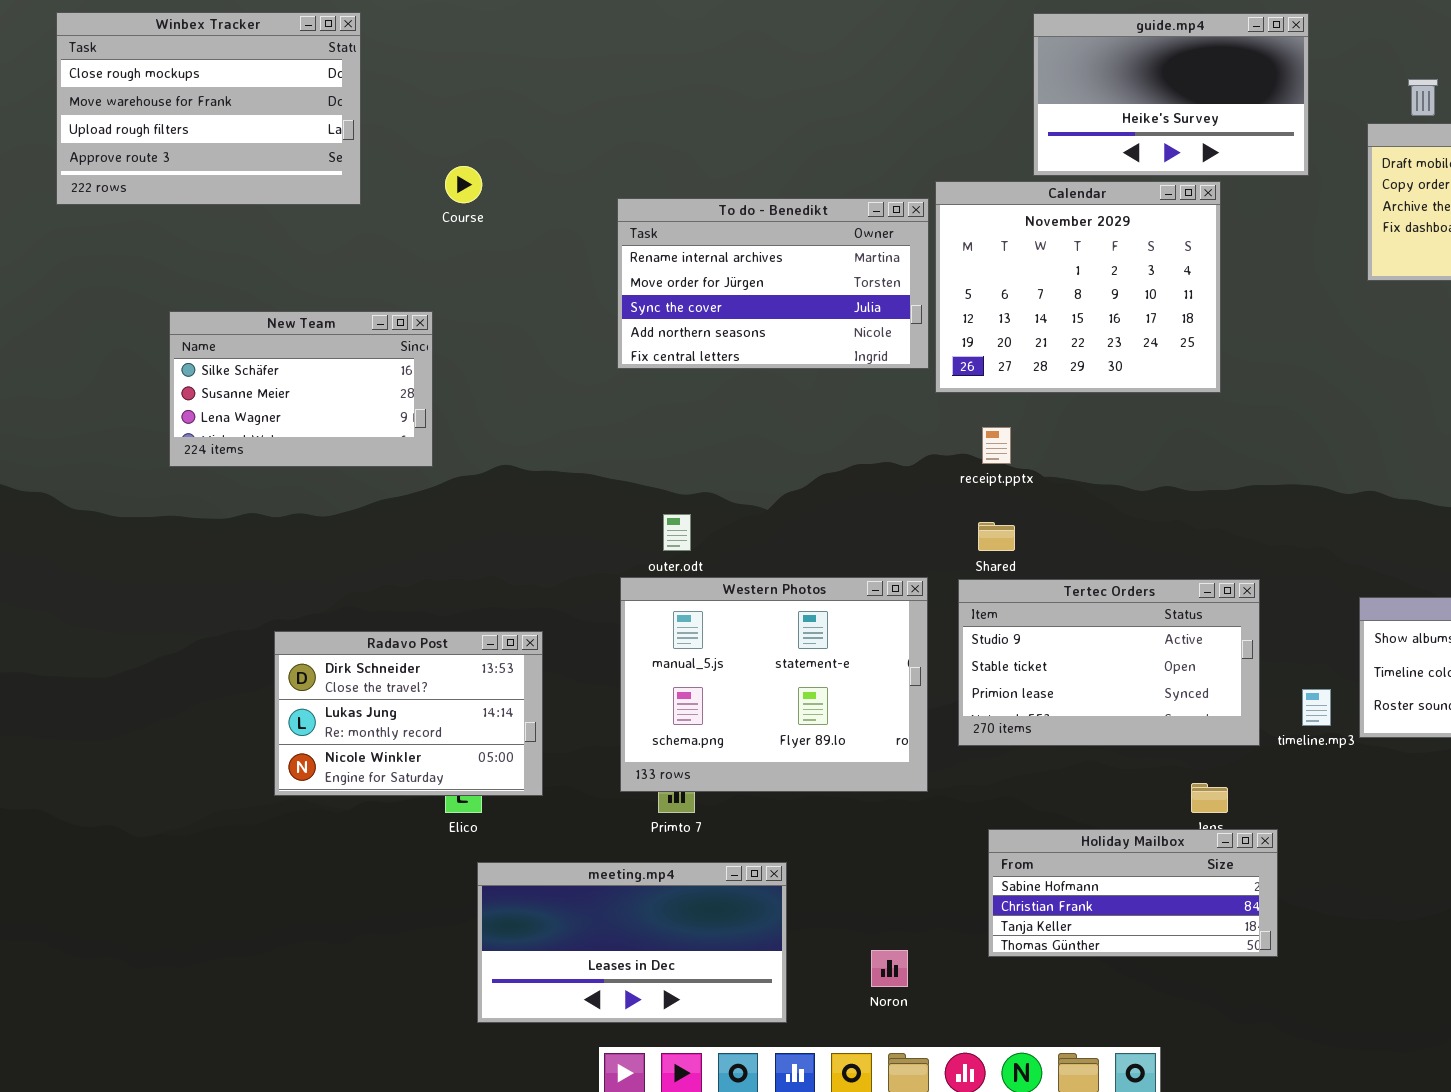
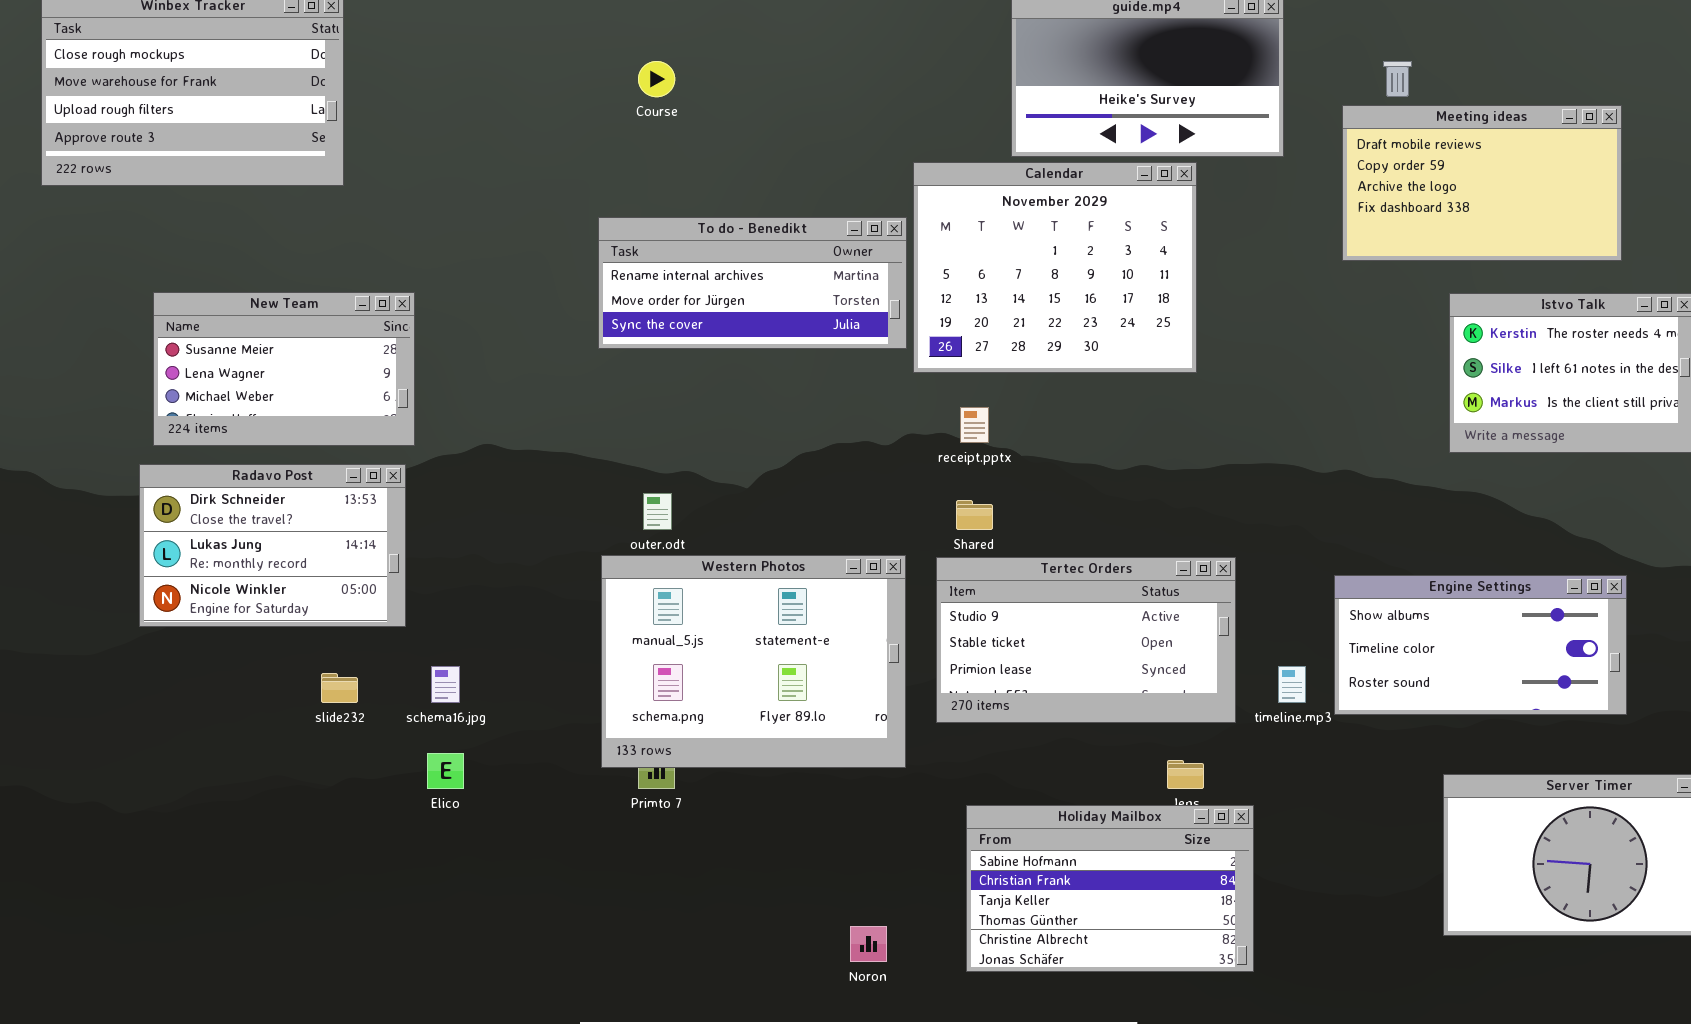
Course: [445,166,482,203] -> [638,61,675,97], moved
To do - Benedikt: [617,198,929,369] -> [598,217,907,349], resized
New Team: [169,311,433,467] -> [153,292,415,446], scrolled down 1 row
Radavo Post: [274,631,543,796] -> [139,464,406,627], moved
Holiday Mailbox: [988,829,1278,957] -> [966,805,1254,972], resized
meeting.mp4: [477,862,787,1023] -> none, closed

